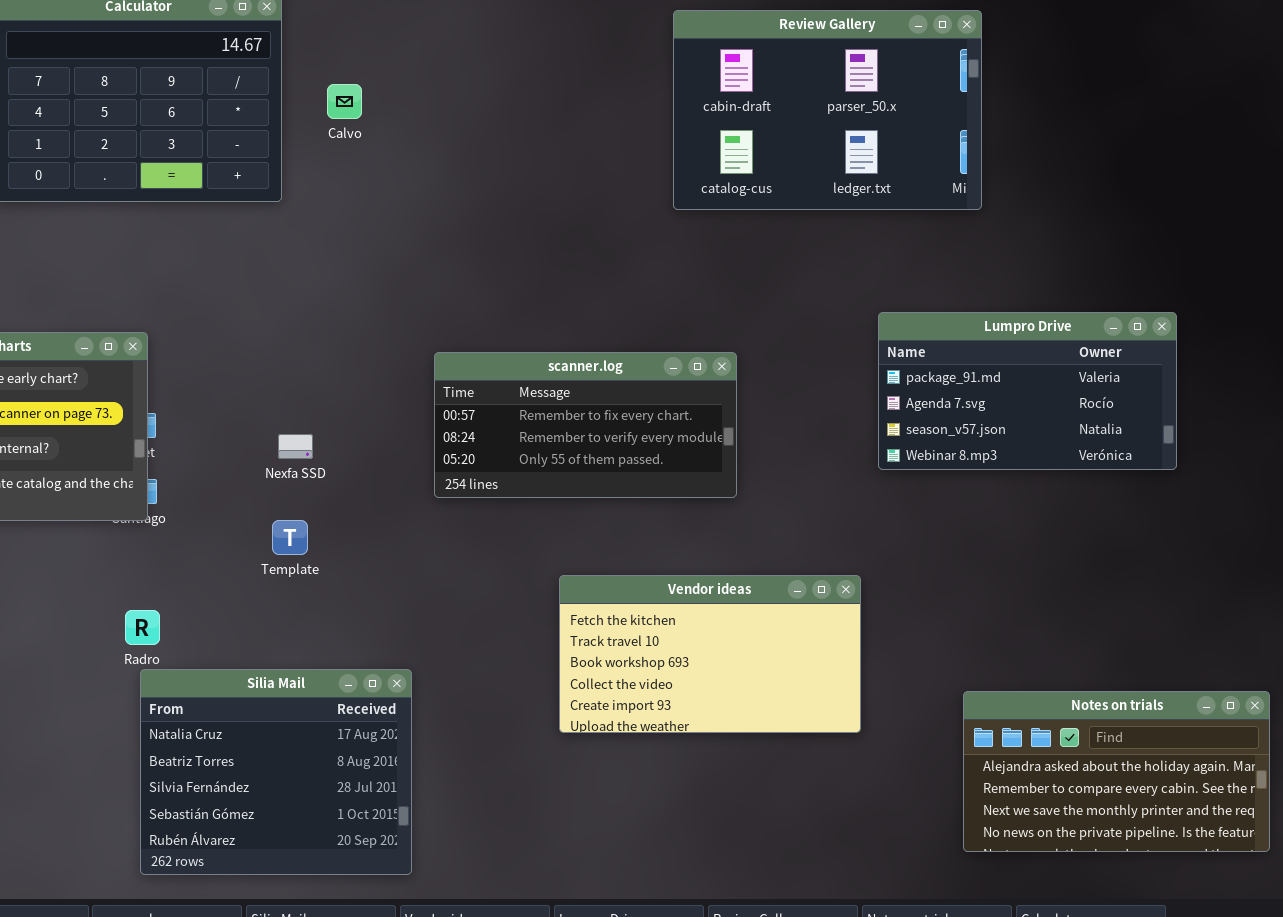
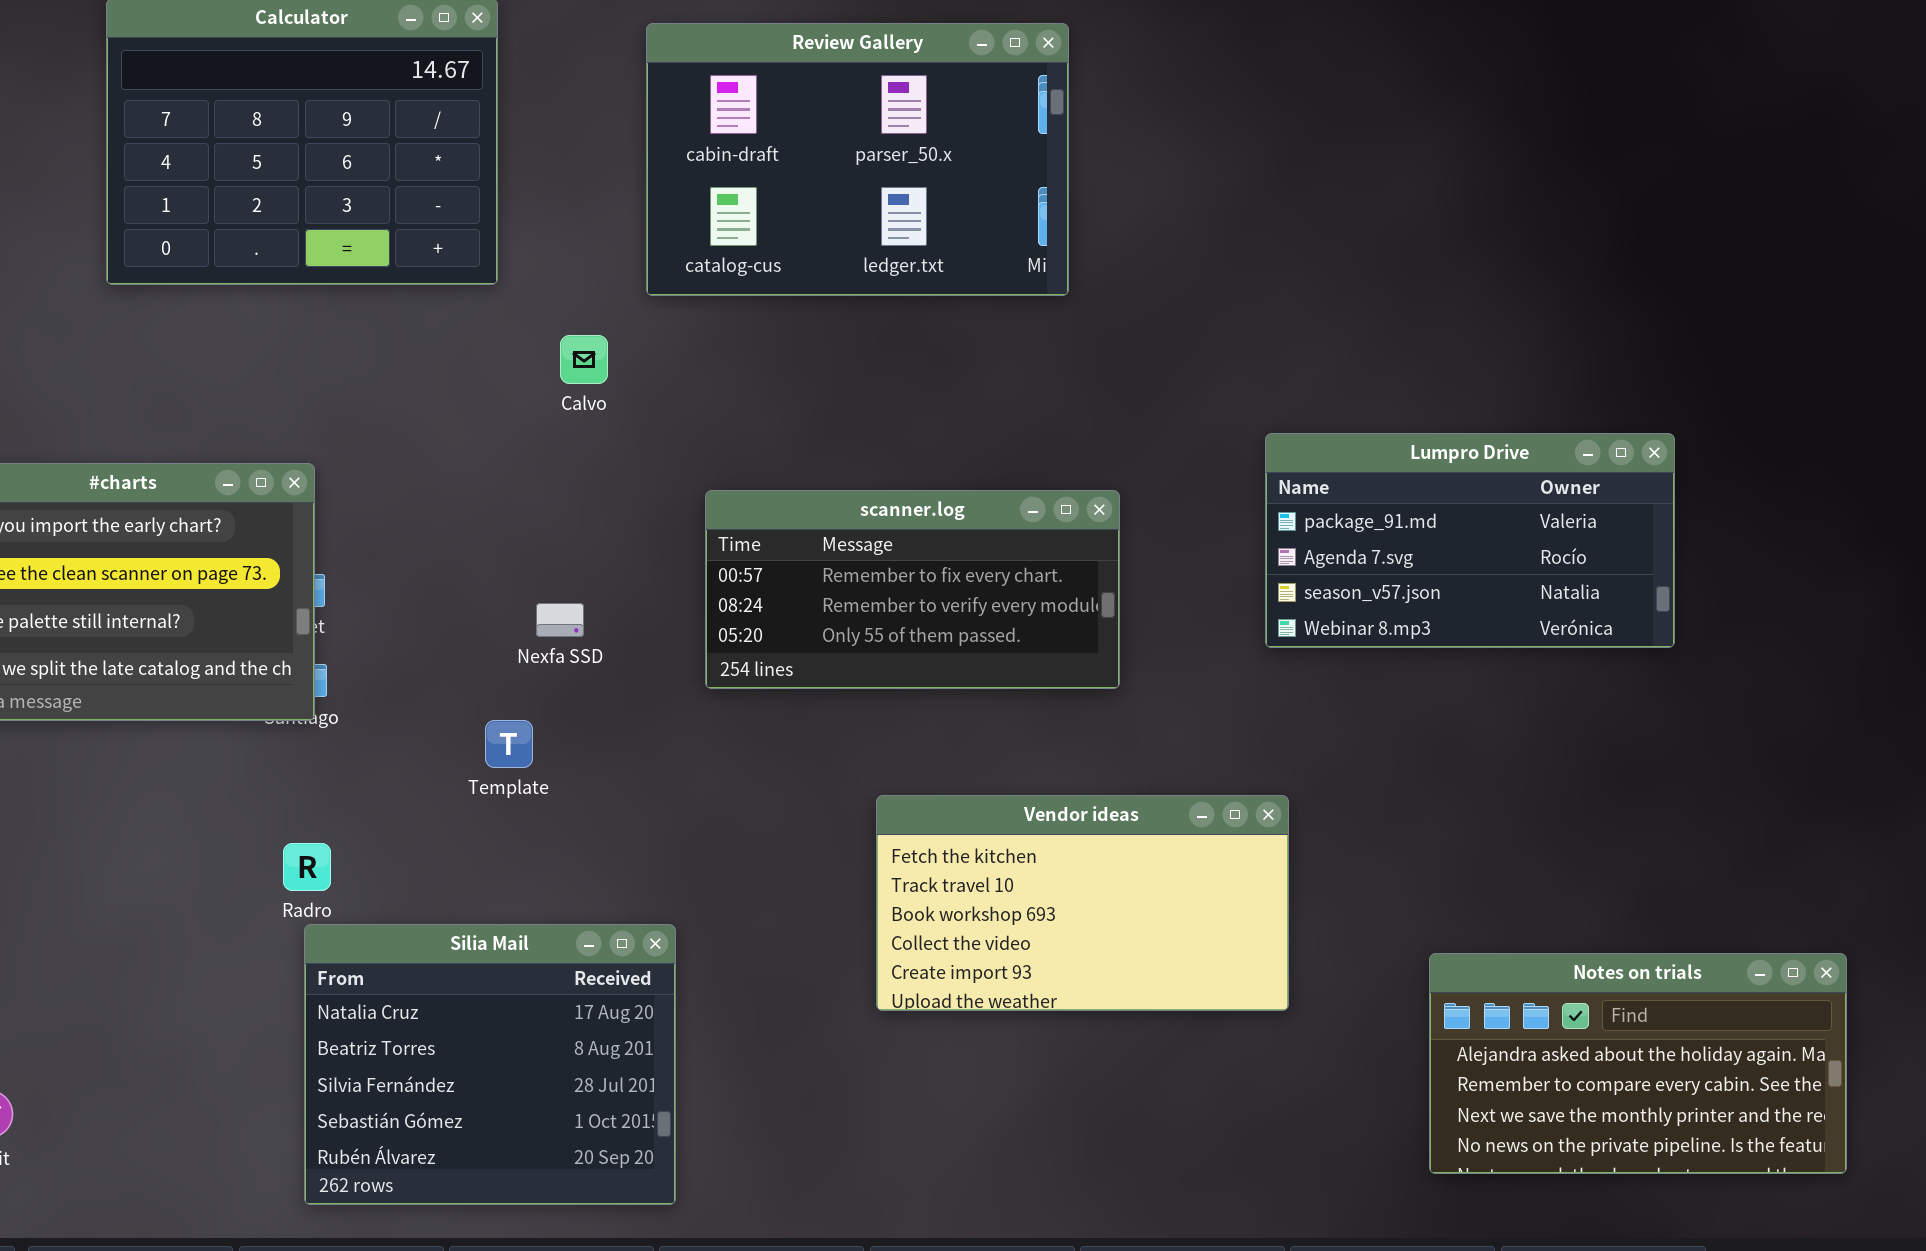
Review Gallery: [673,10,982,210] -> [646,23,1069,296], moved
Calvo: [327,84,362,119] -> [560,335,608,384], moved
Lumpro Drive: [878,312,1177,470] -> [1265,433,1675,648], moved
Nexfa SSD: [278,434,313,459] -> [536,603,584,637], moved

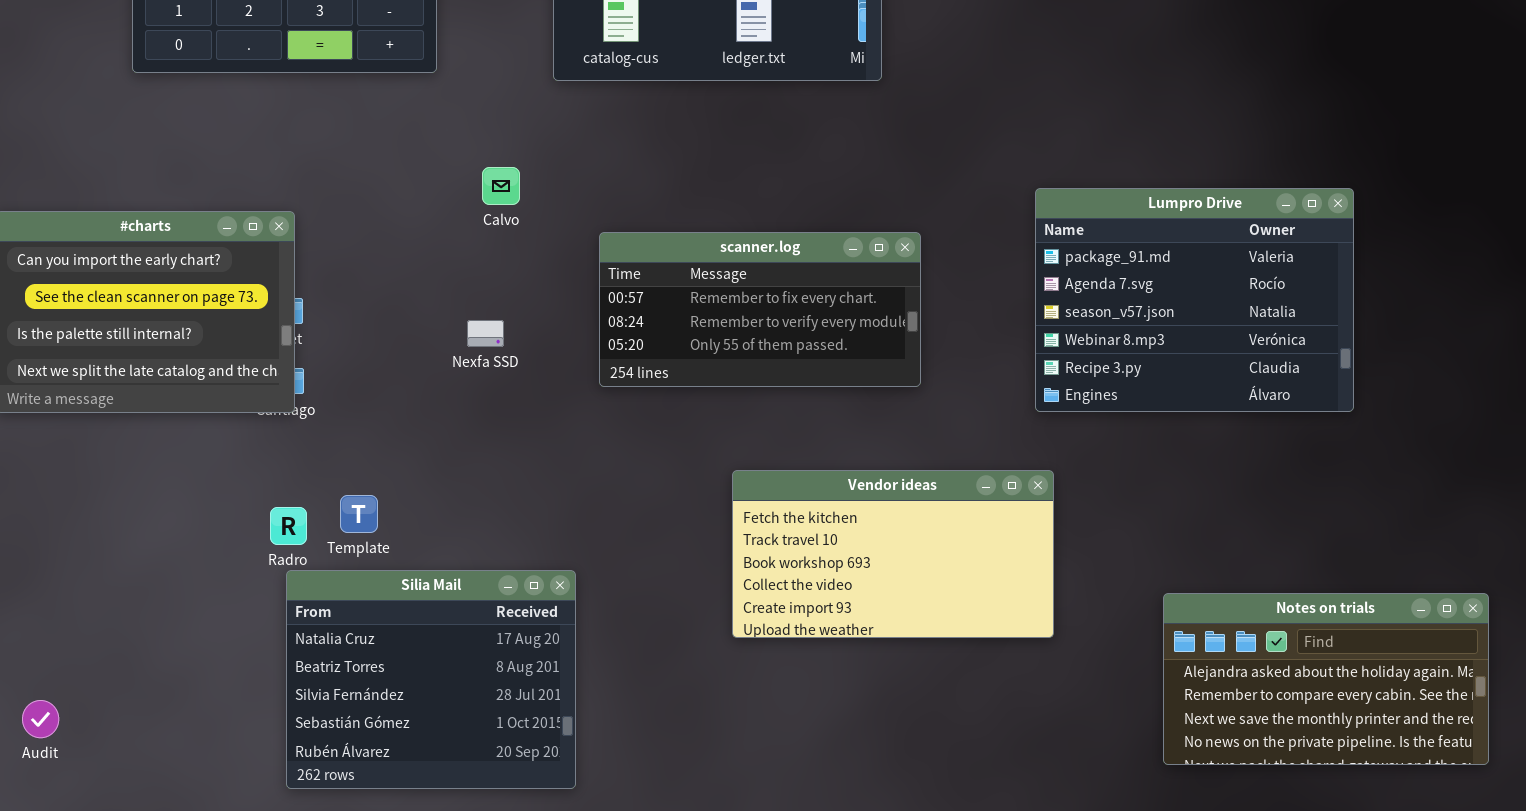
Calvo: [560,335,608,384] -> [482,167,520,205], moved
Lumpro Drive: [1265,433,1675,648] -> [1035,188,1354,412], resized
Template: [485,720,533,768] -> [340,495,378,533], moved

